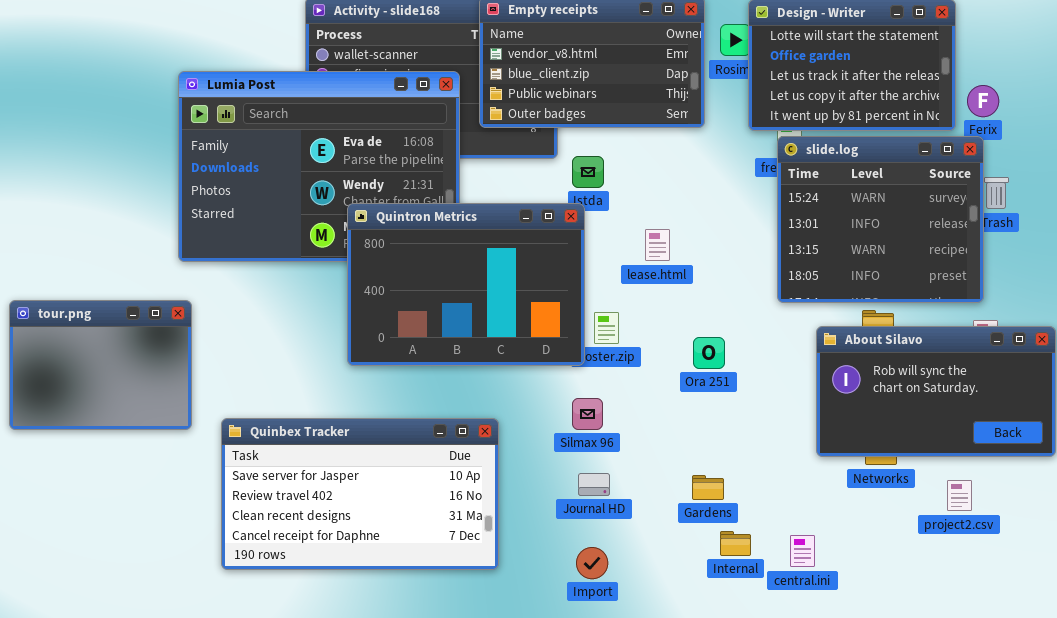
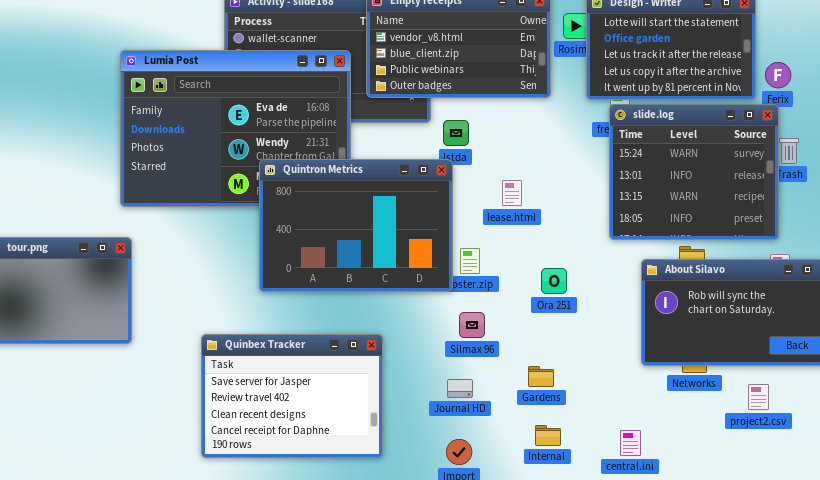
Silmax 96: [572,398,603,430] -> [459,312,485,338], moved
Quinbex Tracker: [221,418,499,570] -> [201,334,383,458], resized
Gardens: [692,475,724,500] -> [528,366,554,387], moved
Internal: [720,531,751,556] -> [535,425,561,446], moved

